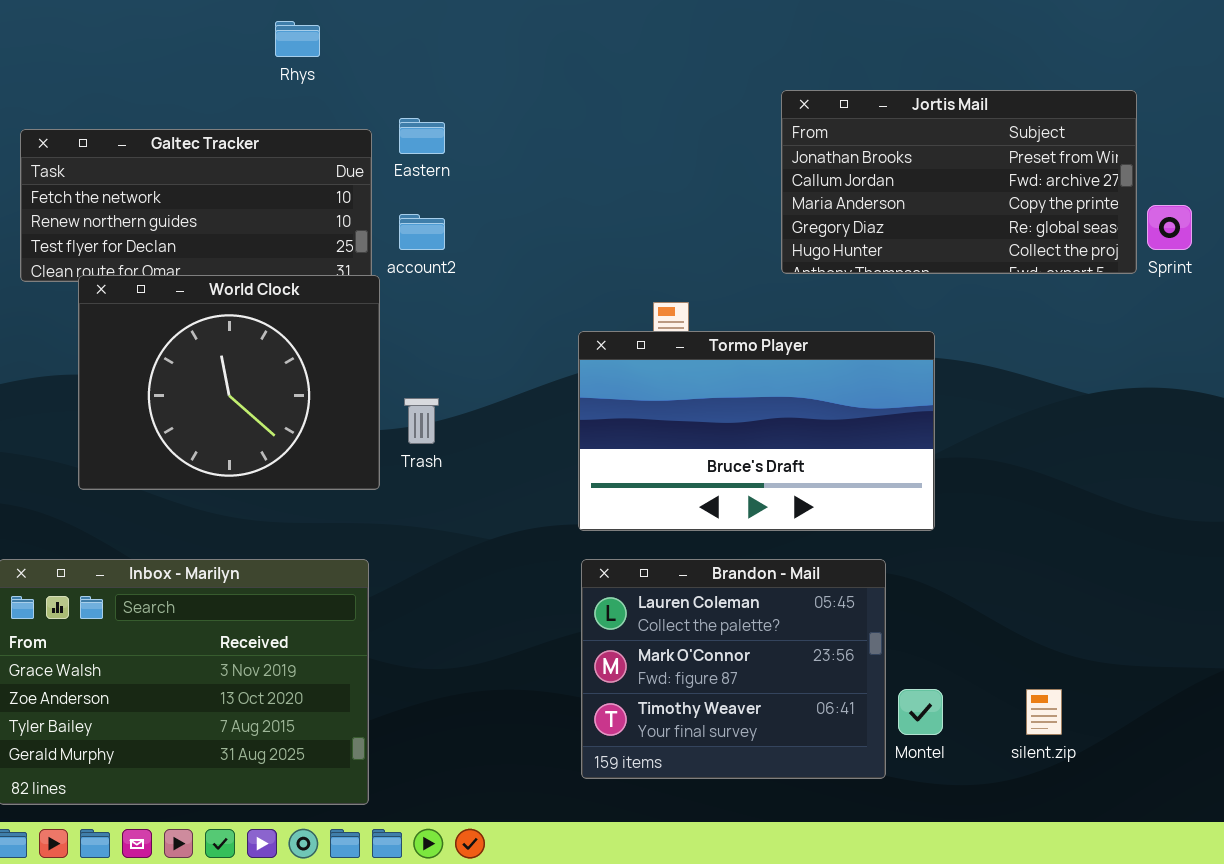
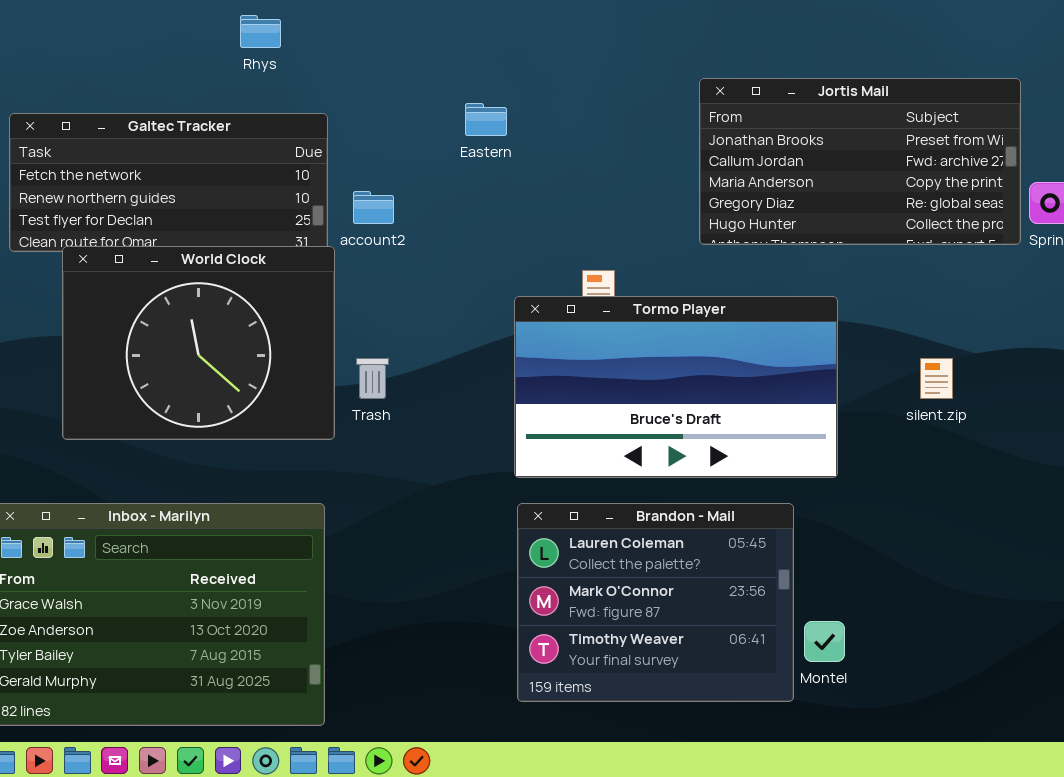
Eastern: [399,118,445,154] -> [465,103,507,136], moved
silent.zip: [1026,689,1062,735] -> [920,358,953,399], moved

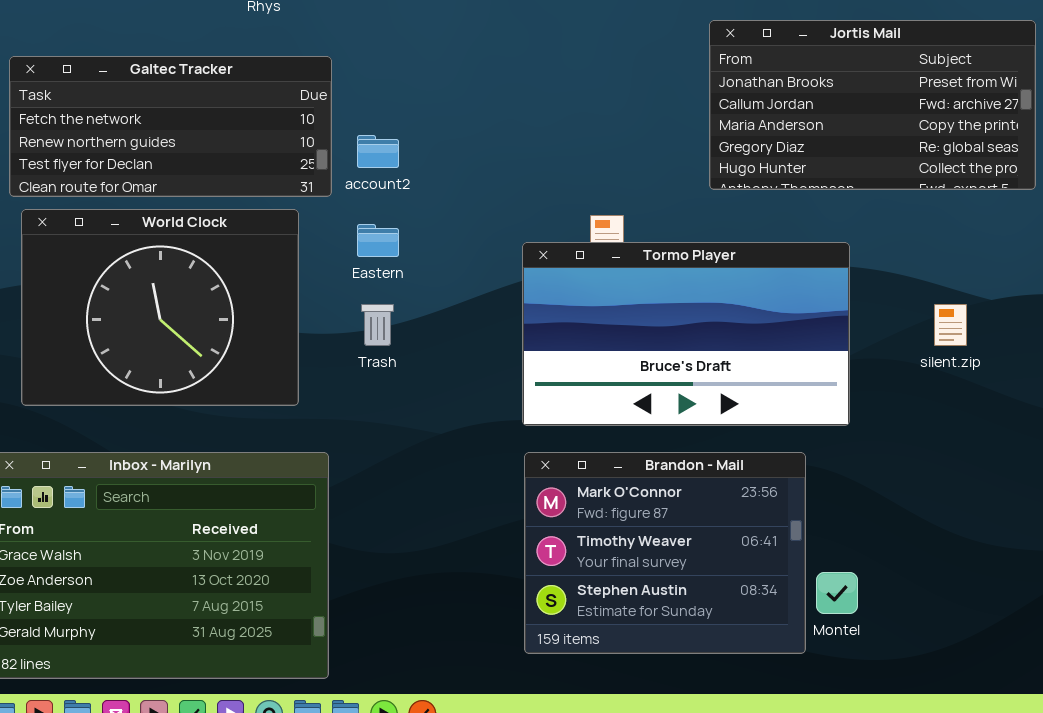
Eastern: [465,103,507,136] -> [357,224,399,257], moved
World Clock: [62,246,335,440] -> [21,209,299,406], moved
Brandon - Mail: [517,503,794,702] -> [524,452,806,654], scrolled down 1 row

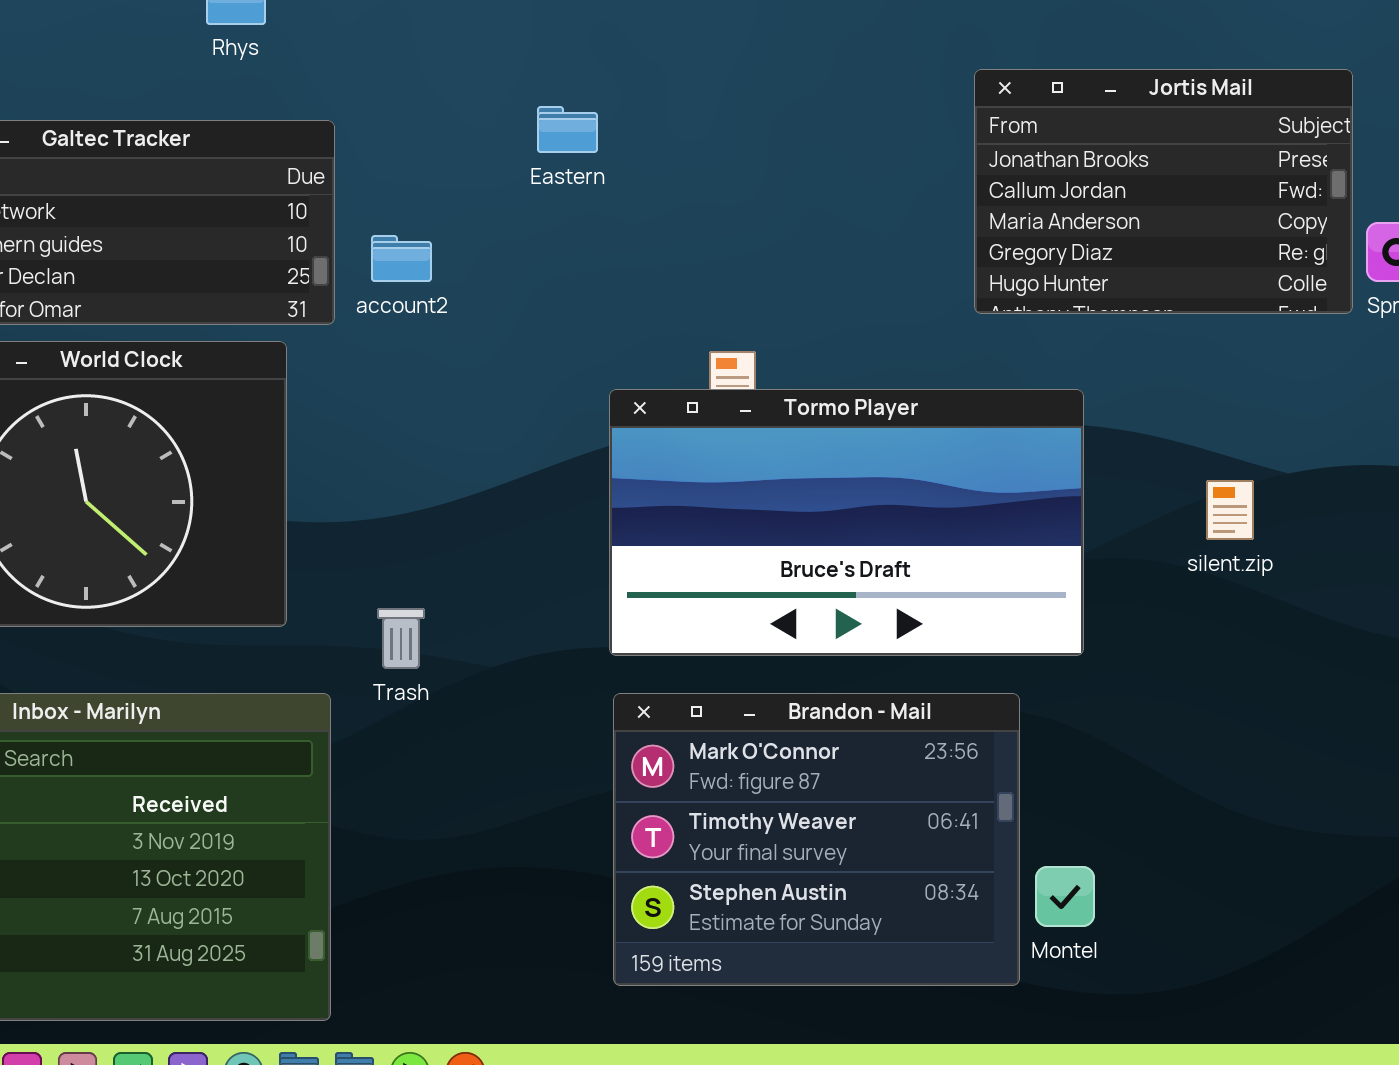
Jortis Mail: [709,20,1036,190] -> [974,69,1353,314], resized
Eastern: [357,224,399,257] -> [537,106,598,153], moved
Trash: [361,304,394,346] -> [377,608,425,669], moved

